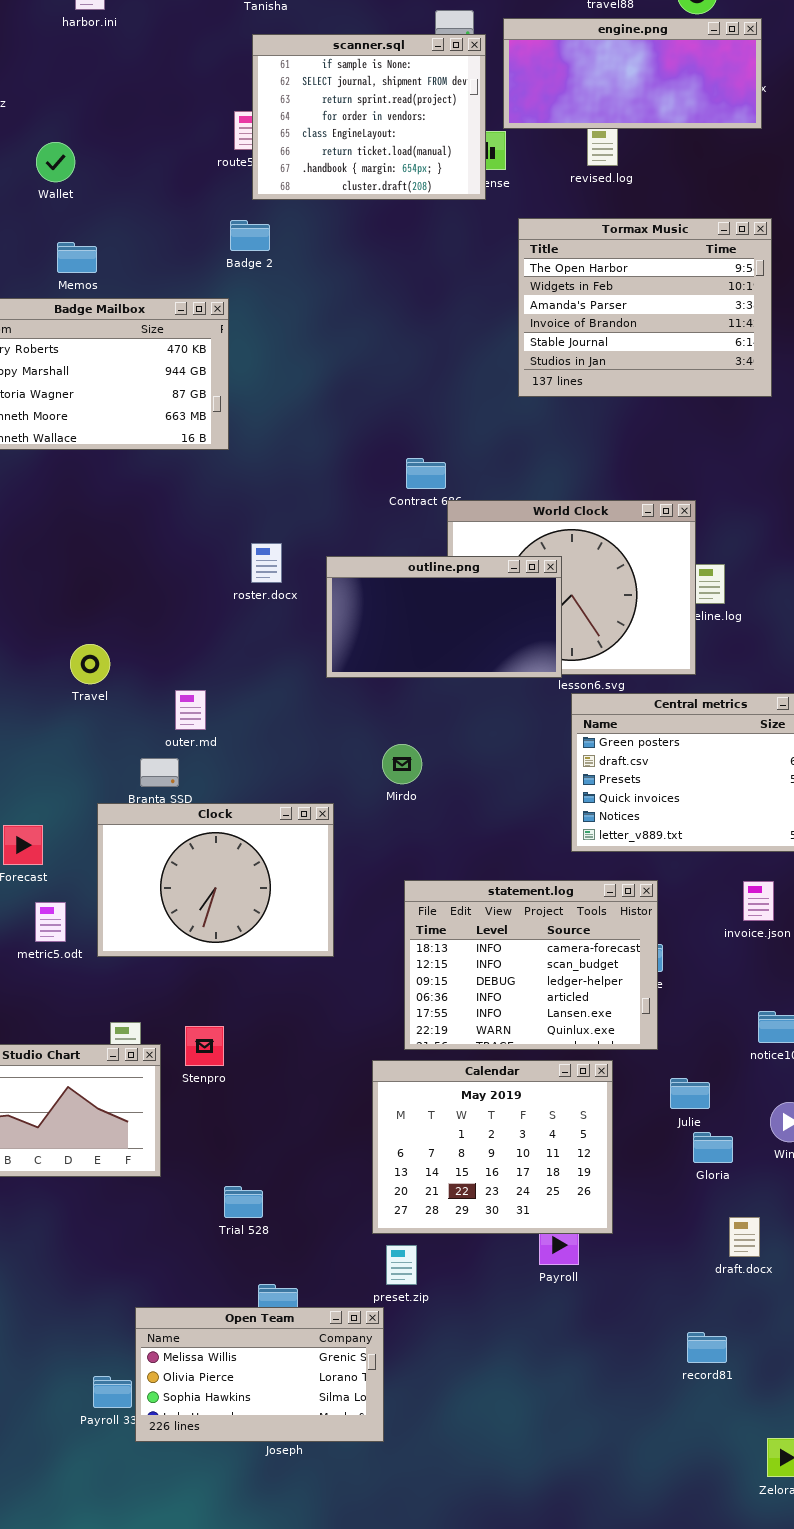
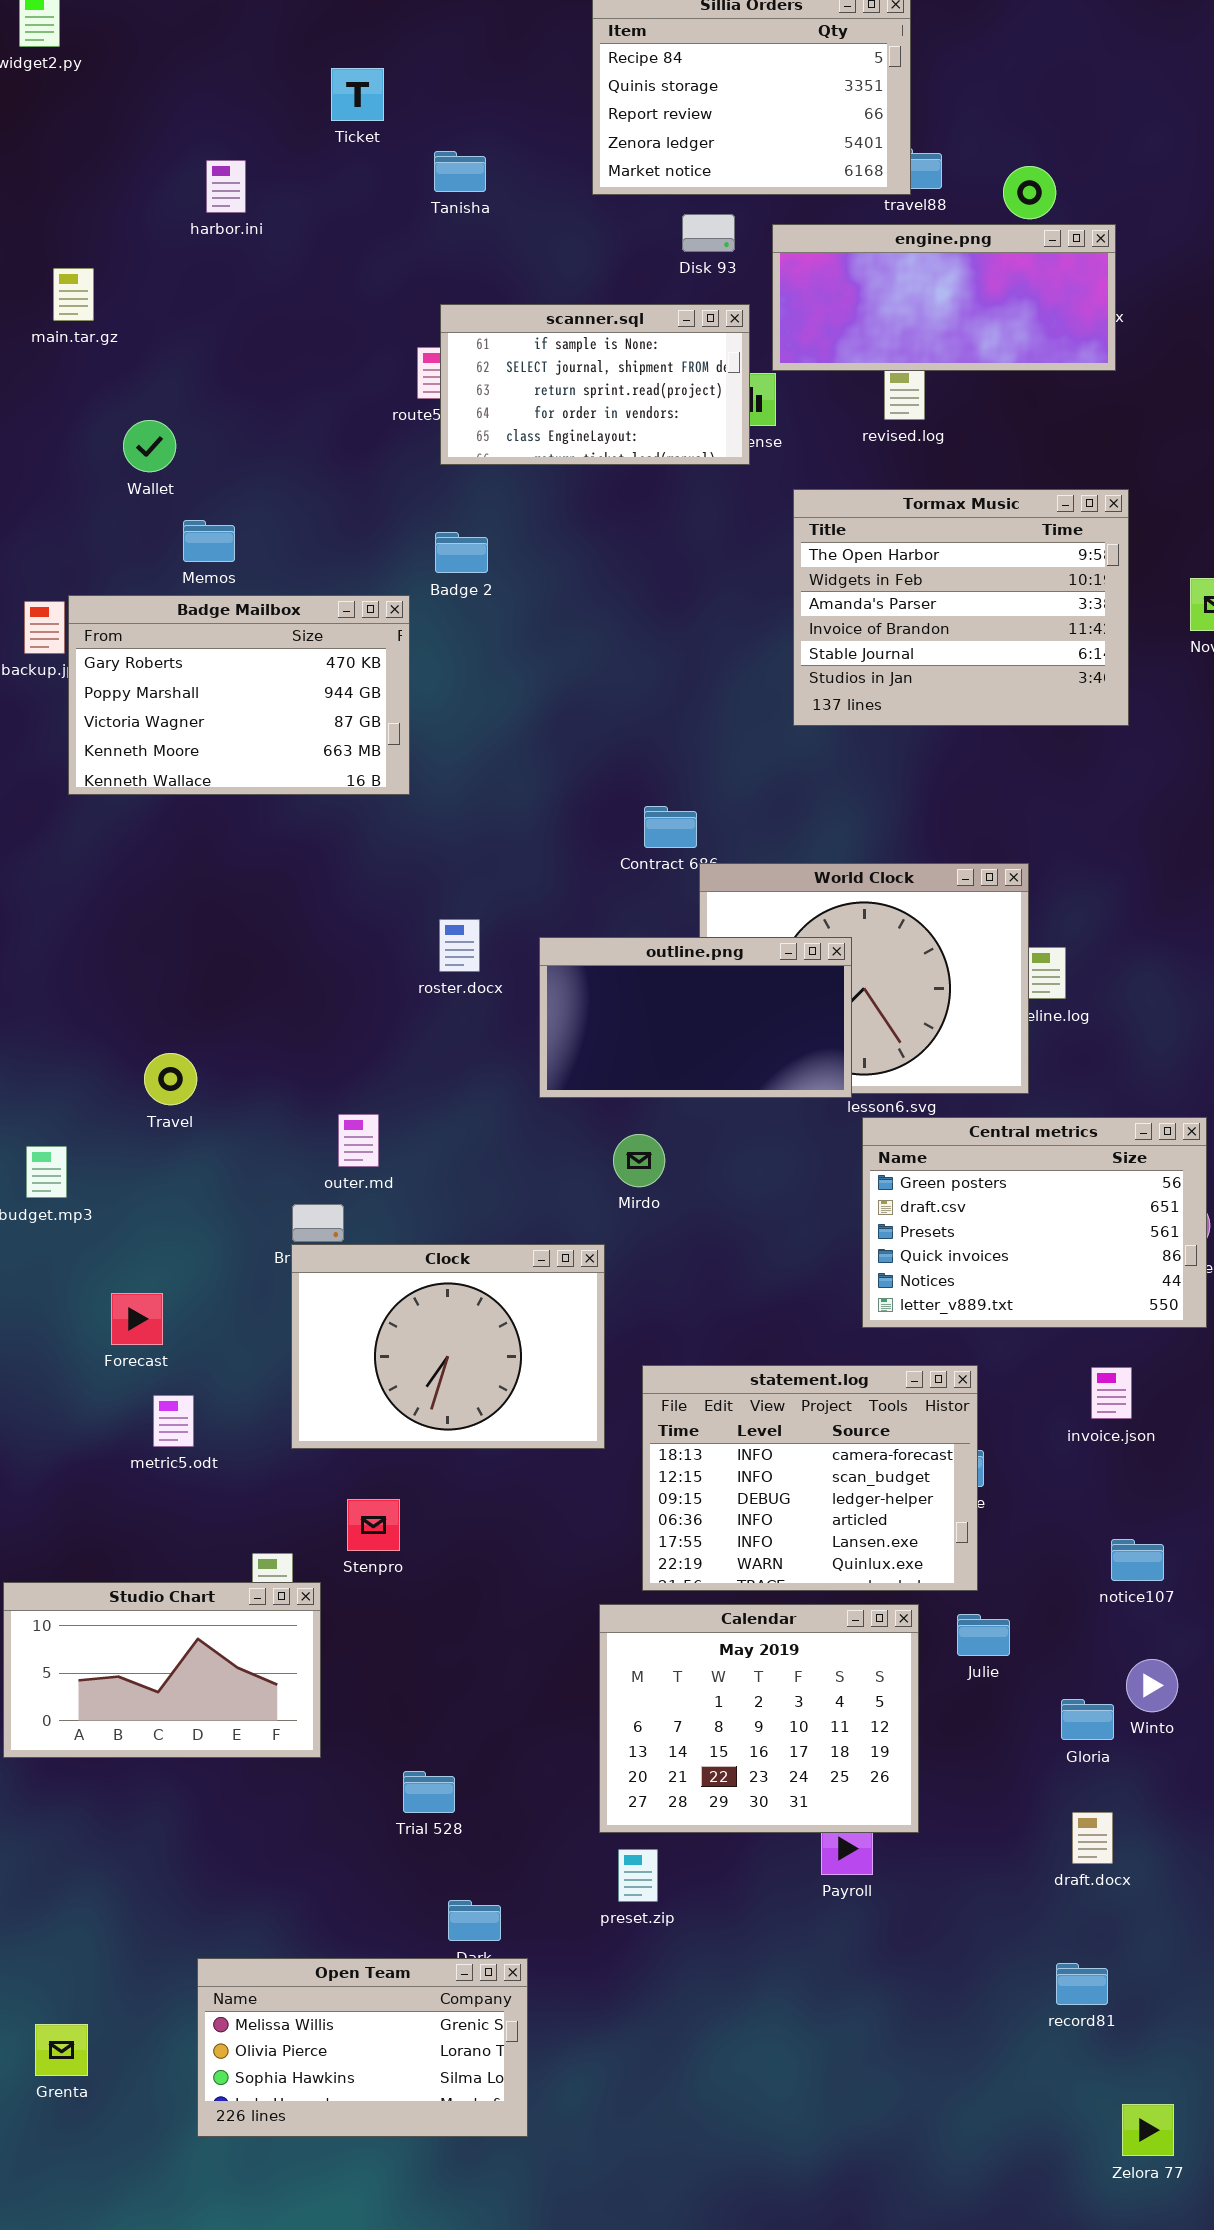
scanner.sql: [252,34,486,200] -> [440,304,750,465], resized
Wallet: [36,142,75,182] -> [123,420,176,472], moved
Badge 2: [230,220,270,251] -> [435,532,488,573], moved
Travel: [70,644,110,684] -> [144,1053,197,1105], moved
Mirdo: [382,744,422,784] -> [613,1134,665,1187], moved
Clock: [97,803,334,957] -> [291,1244,605,1449], moved
Stenpro: [185,1026,224,1066] -> [347,1499,400,1551], moved
Julie: [670,1078,710,1109] -> [957,1614,1010,1656], moved
Gloria: [693,1132,733,1163] -> [1061,1699,1114,1740], moved
Open Team: [135,1307,384,1442] -> [197,1958,528,2137], moved
record81: [687,1332,727,1363] -> [1056,1963,1108,2005], moved

